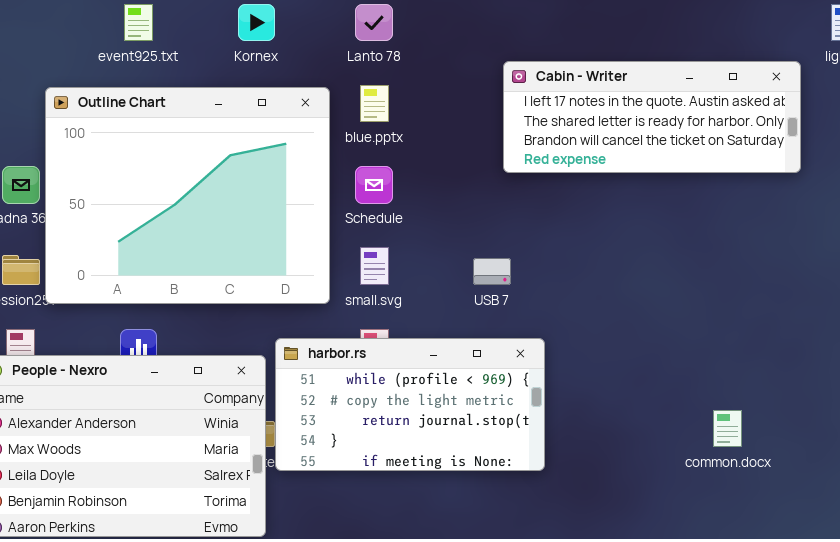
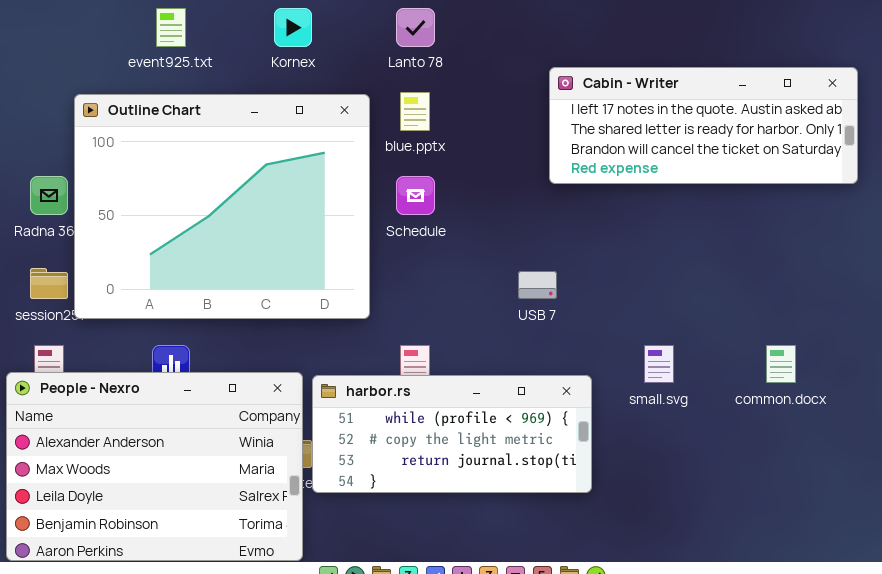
small.svg: [360,247,389,285] -> [644,345,674,383], moved
harbor.rs: [275,338,545,471] -> [312,375,592,493], resized
common.docx: [713,410,742,447] -> [766,345,796,383], moved

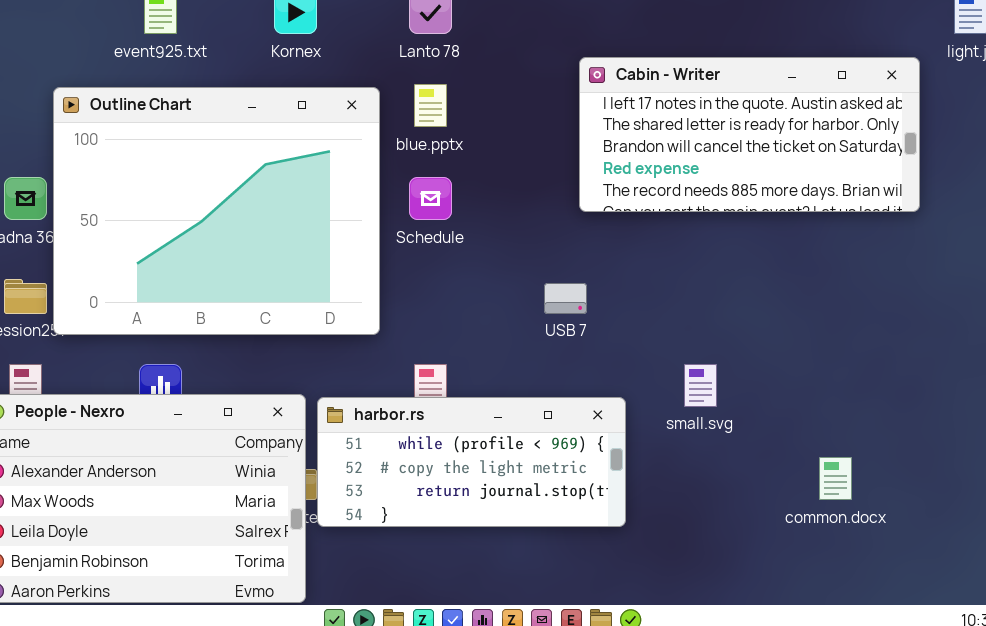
Cabin - Writer: [549,67,858,184] -> [579,57,920,212], resized
common.docx: [766,345,796,383] -> [819,457,852,500], moved

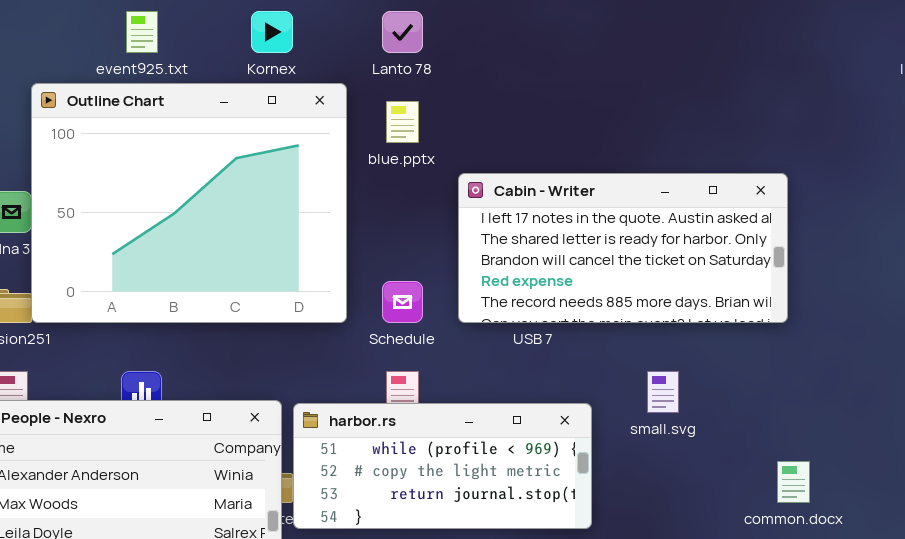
Cabin - Writer: [579,57,920,212] -> [458,173,788,323], moved
Outline Chart: [53,87,380,335] -> [31,83,347,323], moved
Schedule: [409,177,452,220] -> [382,281,423,323], moved

